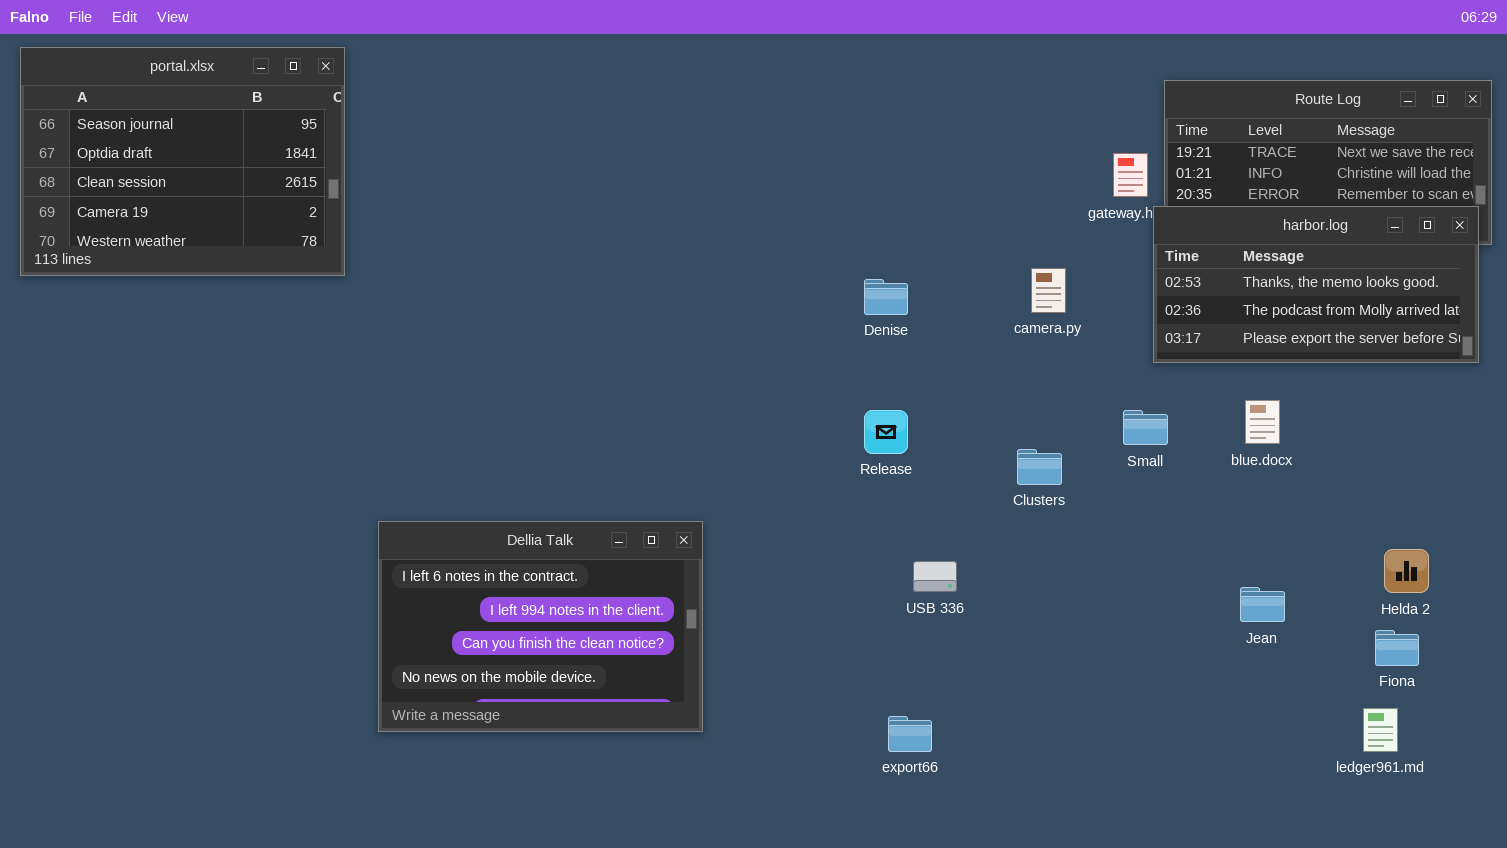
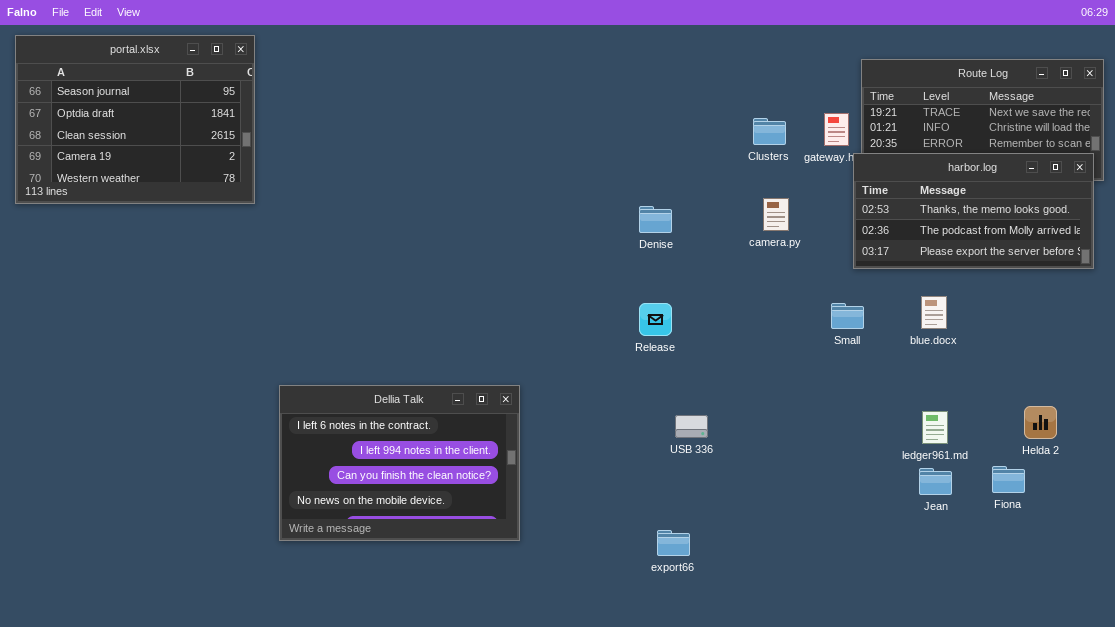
Clusters: [1017,449,1062,485] -> [753,118,786,145], moved
Jean: [1240,587,1285,622] -> [919,468,952,495], moved
Fiona: [1375,630,1419,666] -> [992,466,1025,493], moved
ledger961.md: [1363,708,1398,752] -> [922,411,948,444], moved

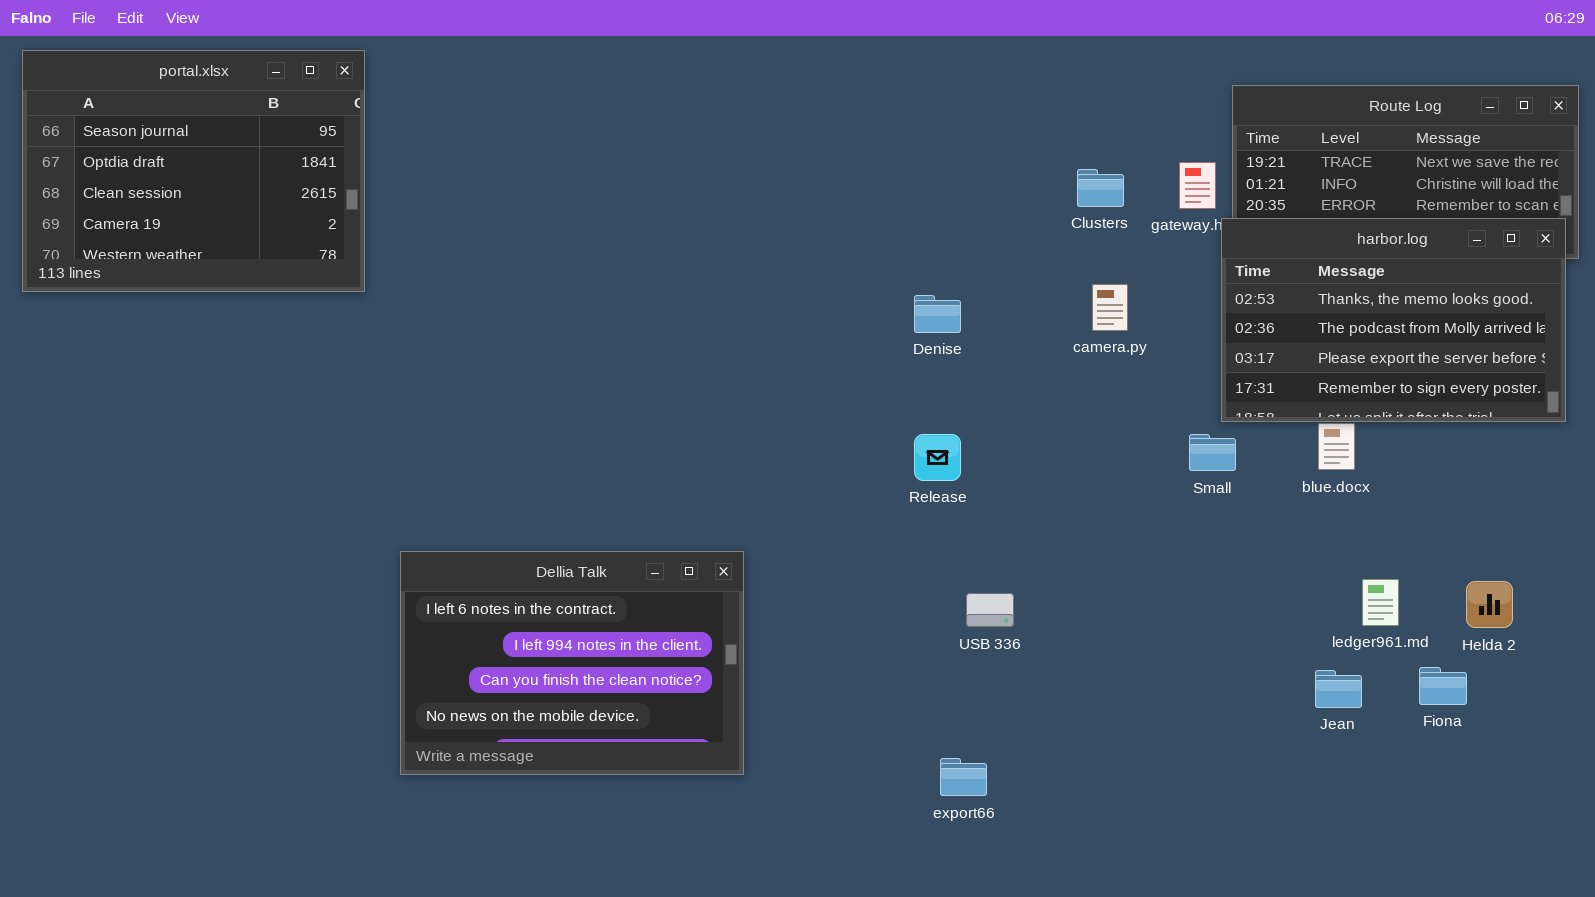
harbor.log: [853,153,1094,269] -> [1221,218,1566,422], resized
ledger961.md: [922,411,948,444] -> [1362,579,1399,626], moved

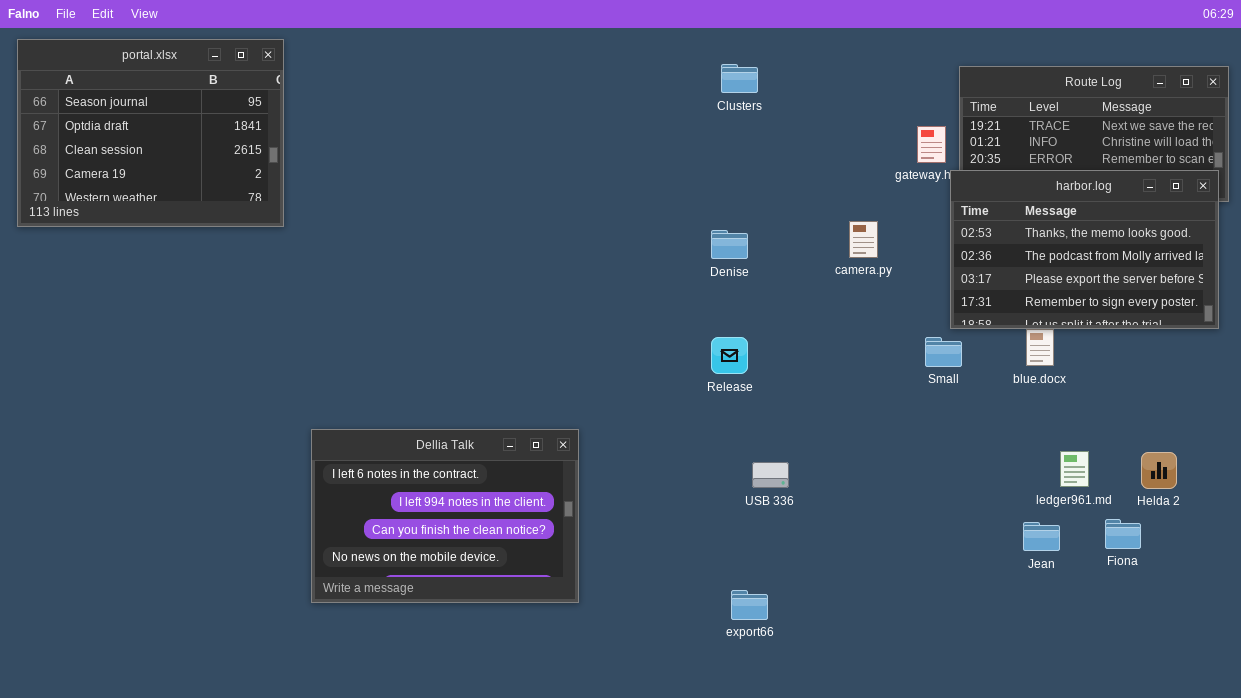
Clusters: [1077,169,1124,207] -> [721,64,758,93], moved

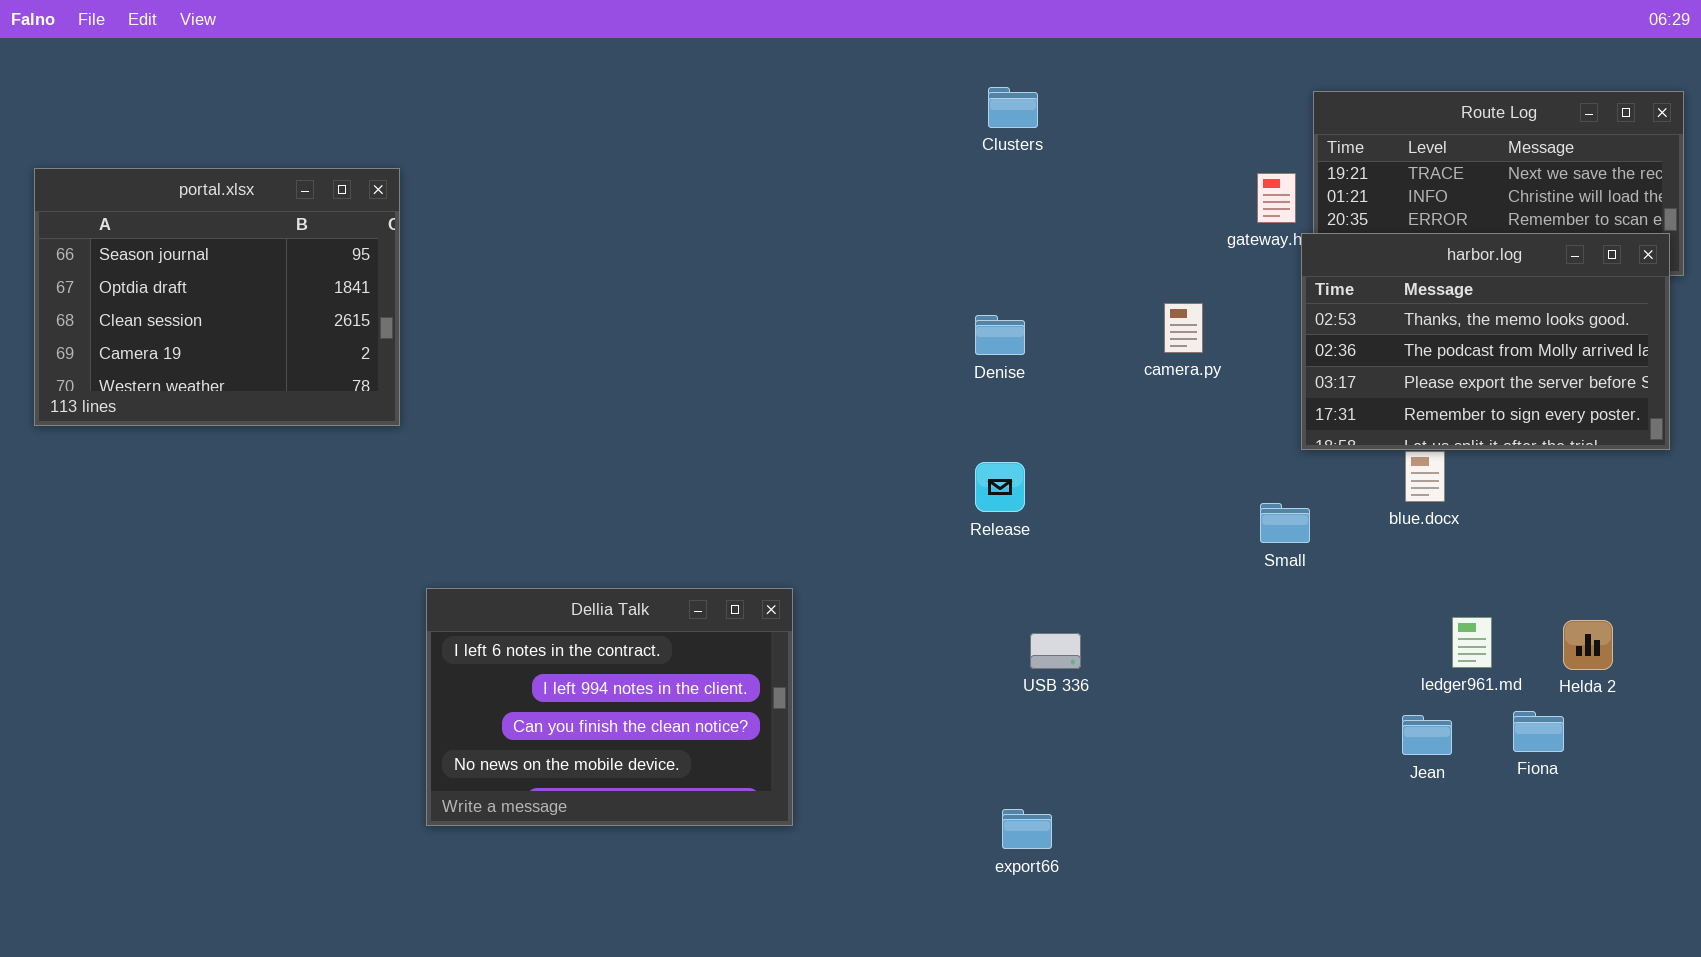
portal.xlsx: [17,39,284,227] -> [34,168,400,426], moved
Small: [925,337,962,367] -> [1260,503,1310,543], moved

